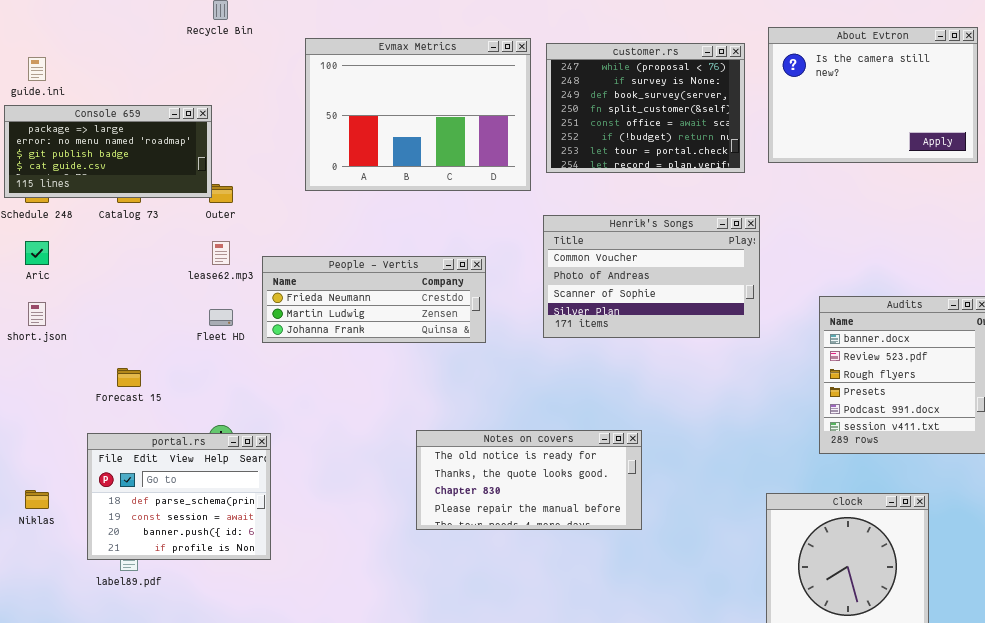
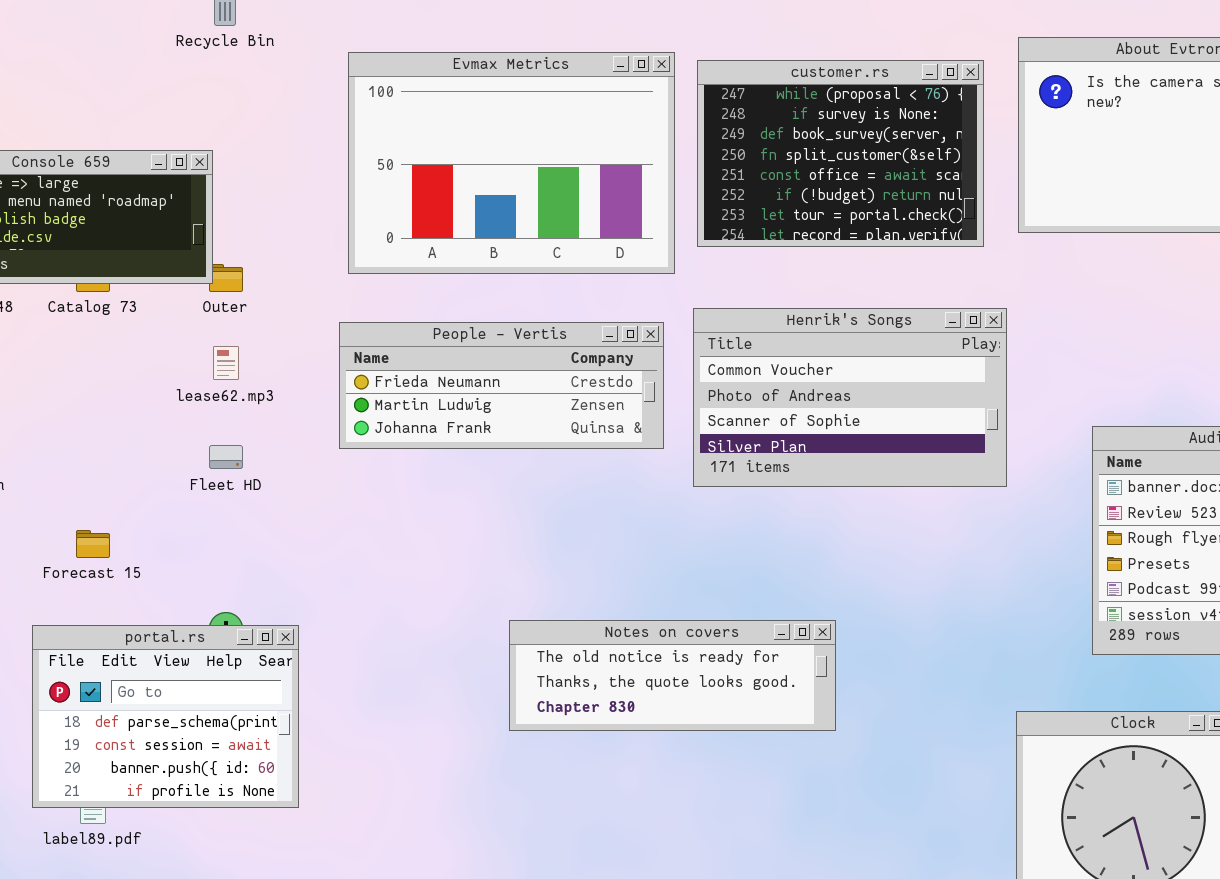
People - Vertis: [262,256,486,343] -> [339,322,664,449], moved
Notes on covers: [416,430,642,530] -> [509,620,836,731], resized

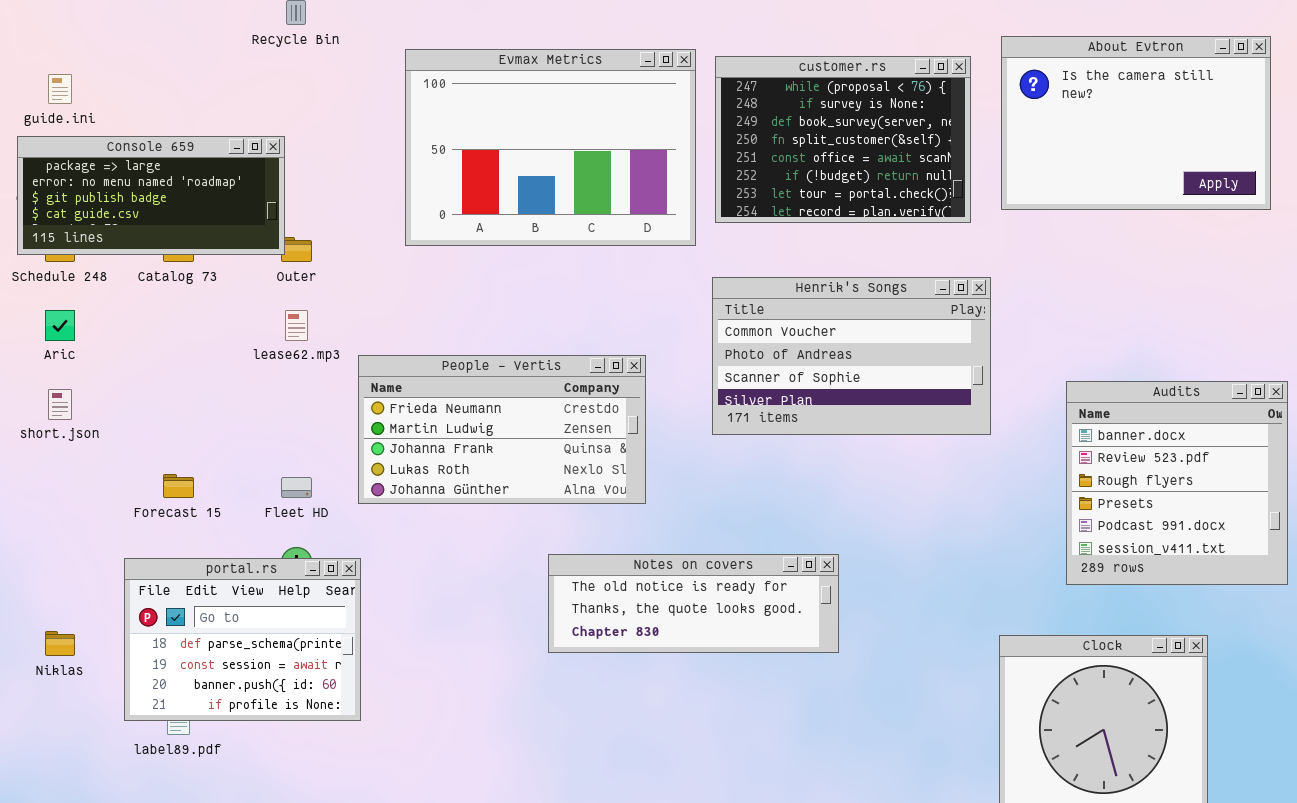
People - Vertis: [339,322,664,449] -> [358,355,646,504], moved, resized
Fleet HD: [209,445,243,469] -> [281,477,312,498], moved

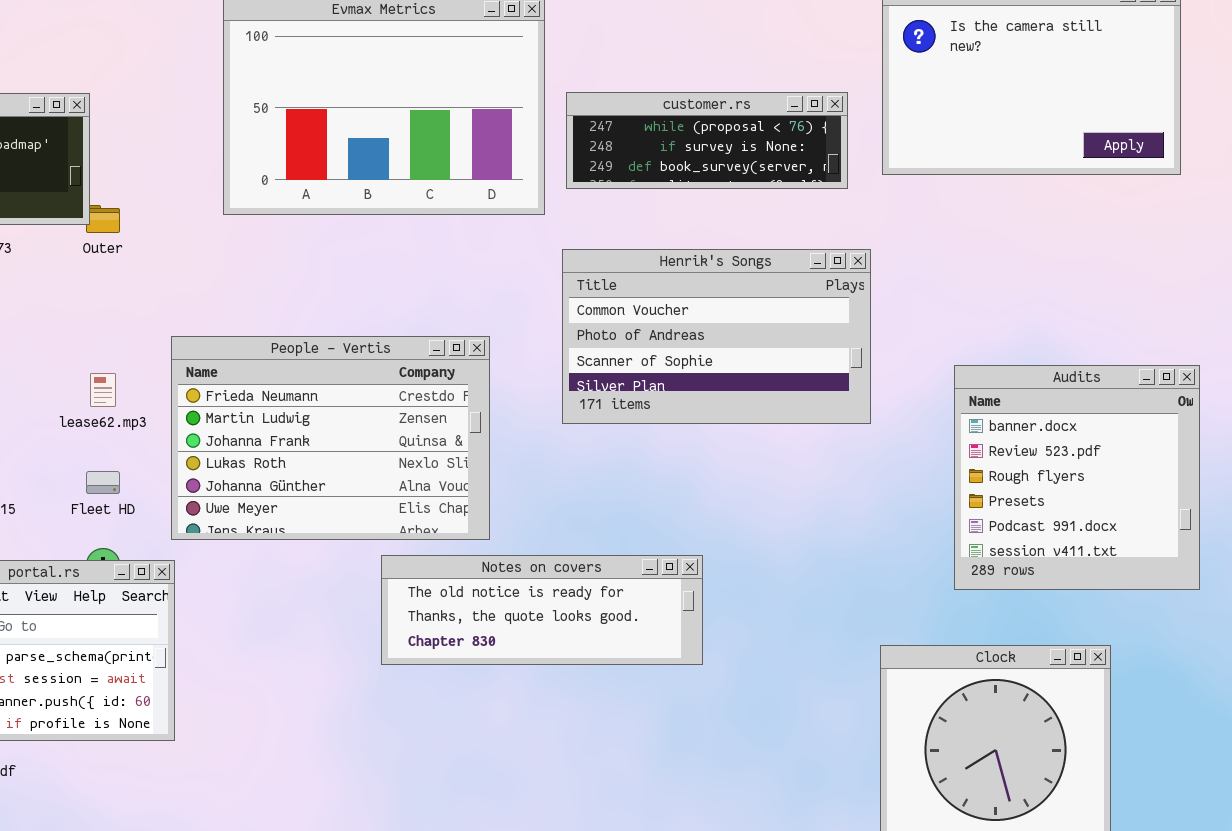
customer.rs: [715,56,971,223] -> [566,92,848,189], resized
lease62.mp3: [285,310,308,341] -> [90,373,116,407], moved
People - Vertis: [358,355,646,504] -> [171,336,490,540], resized

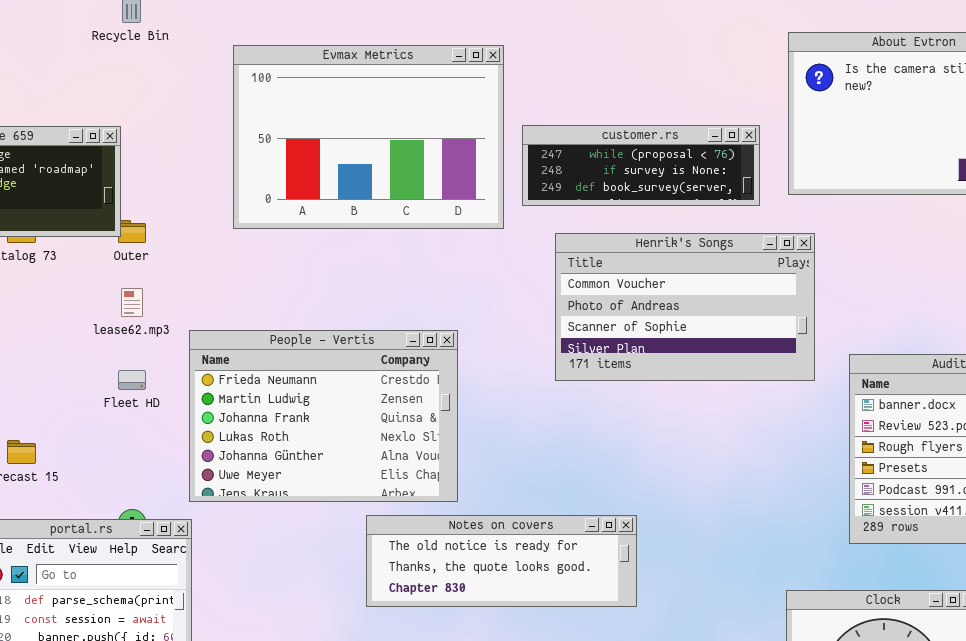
Henrik's Songs: [562,249,871,424] -> [555,233,815,381], moved
lease62.mp3: [90,373,116,407] -> [121,288,143,317], moved
Fleet HD: [86,471,120,494] -> [118,370,146,390], moved

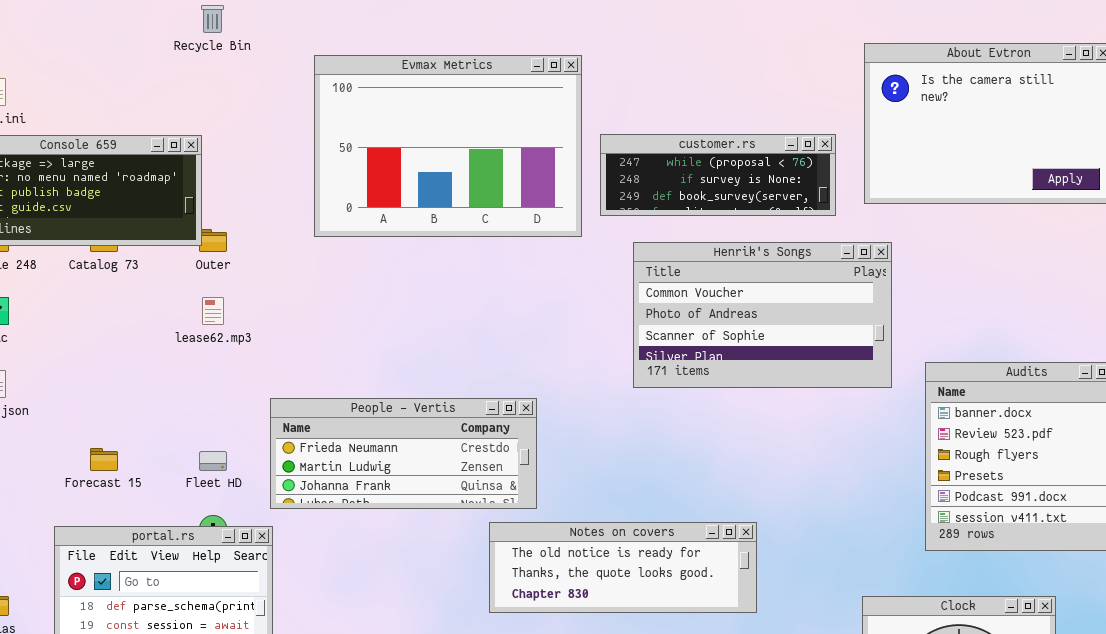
People - Vertis: [189,330,458,502] -> [270,398,537,509], resized
Fleet HD: [118,370,146,390] -> [199,451,227,471], moved
Notes on covers: [366,515,637,607] -> [489,522,757,613], moved

